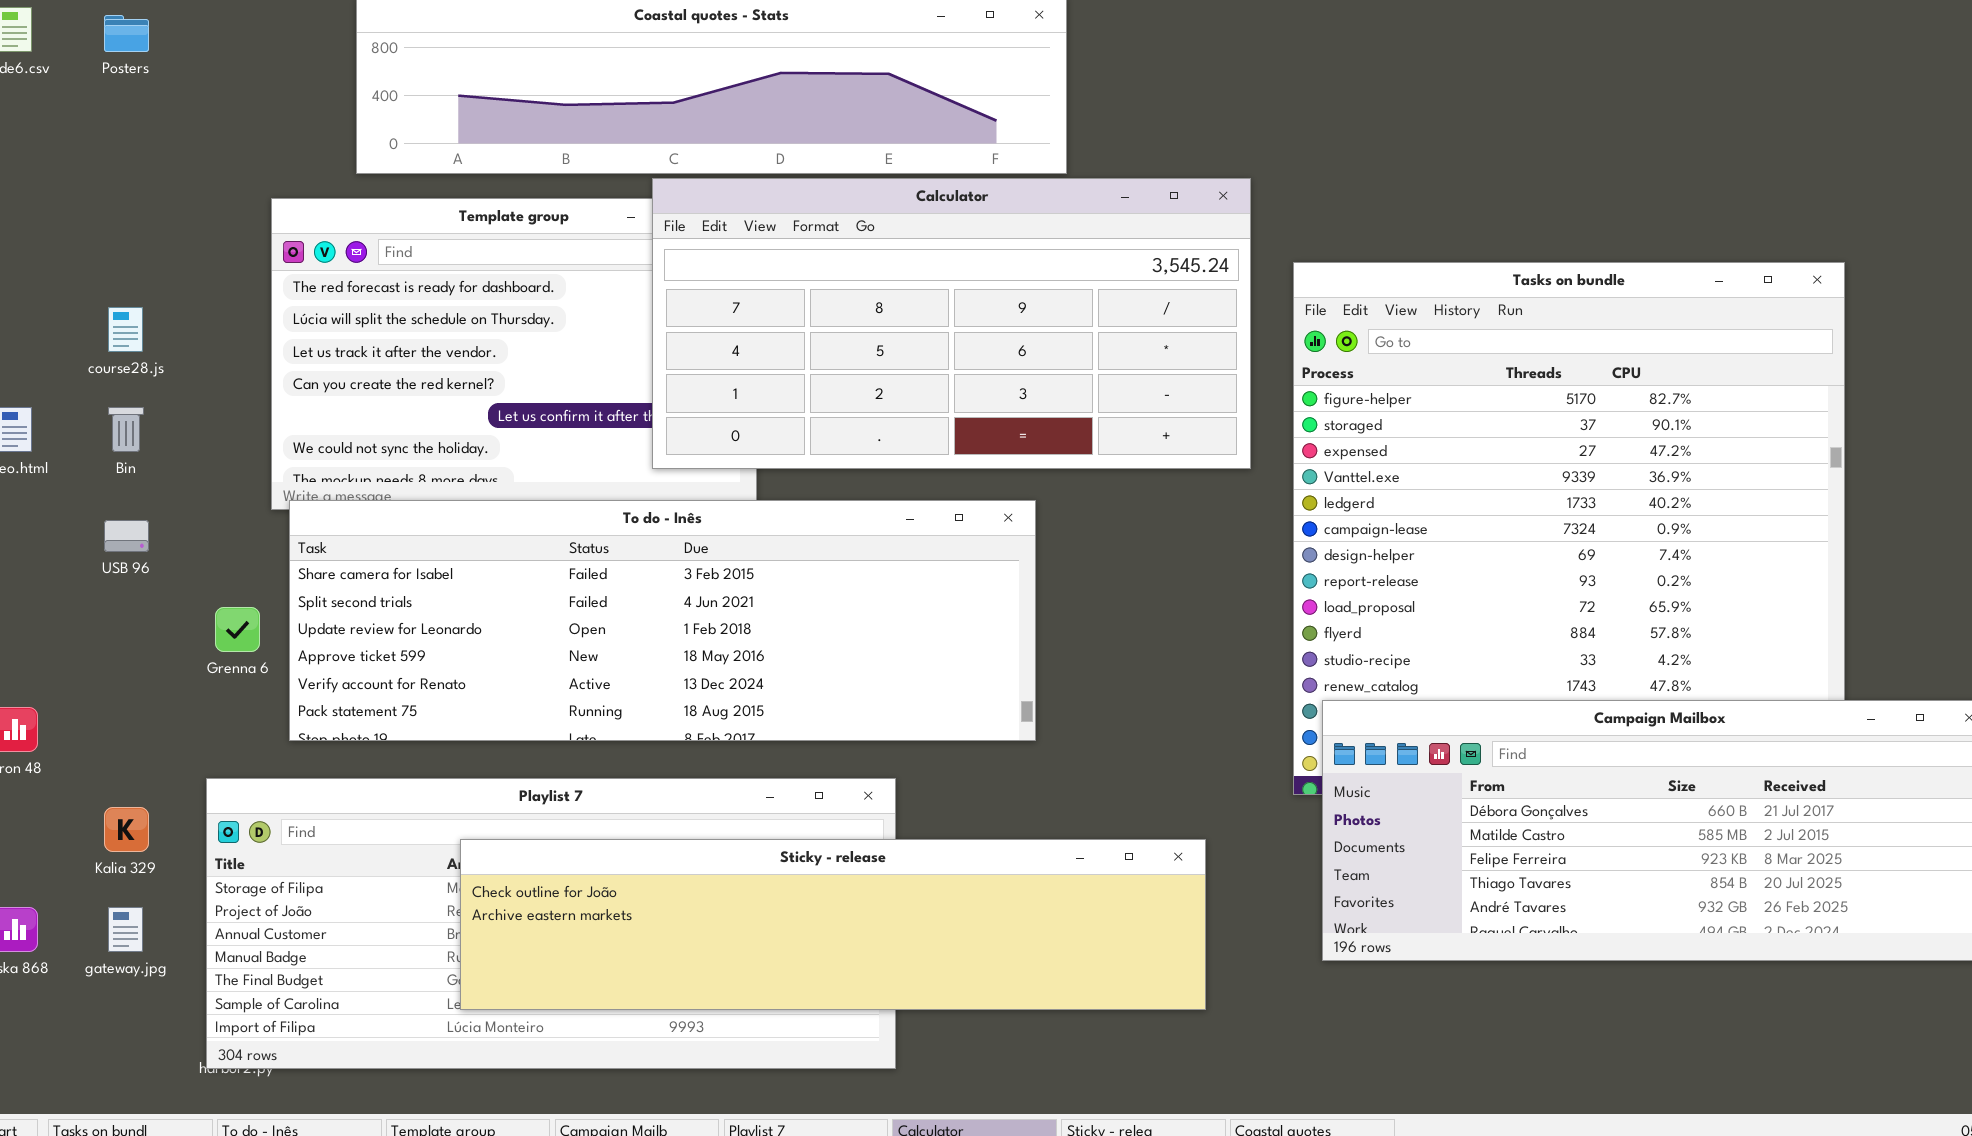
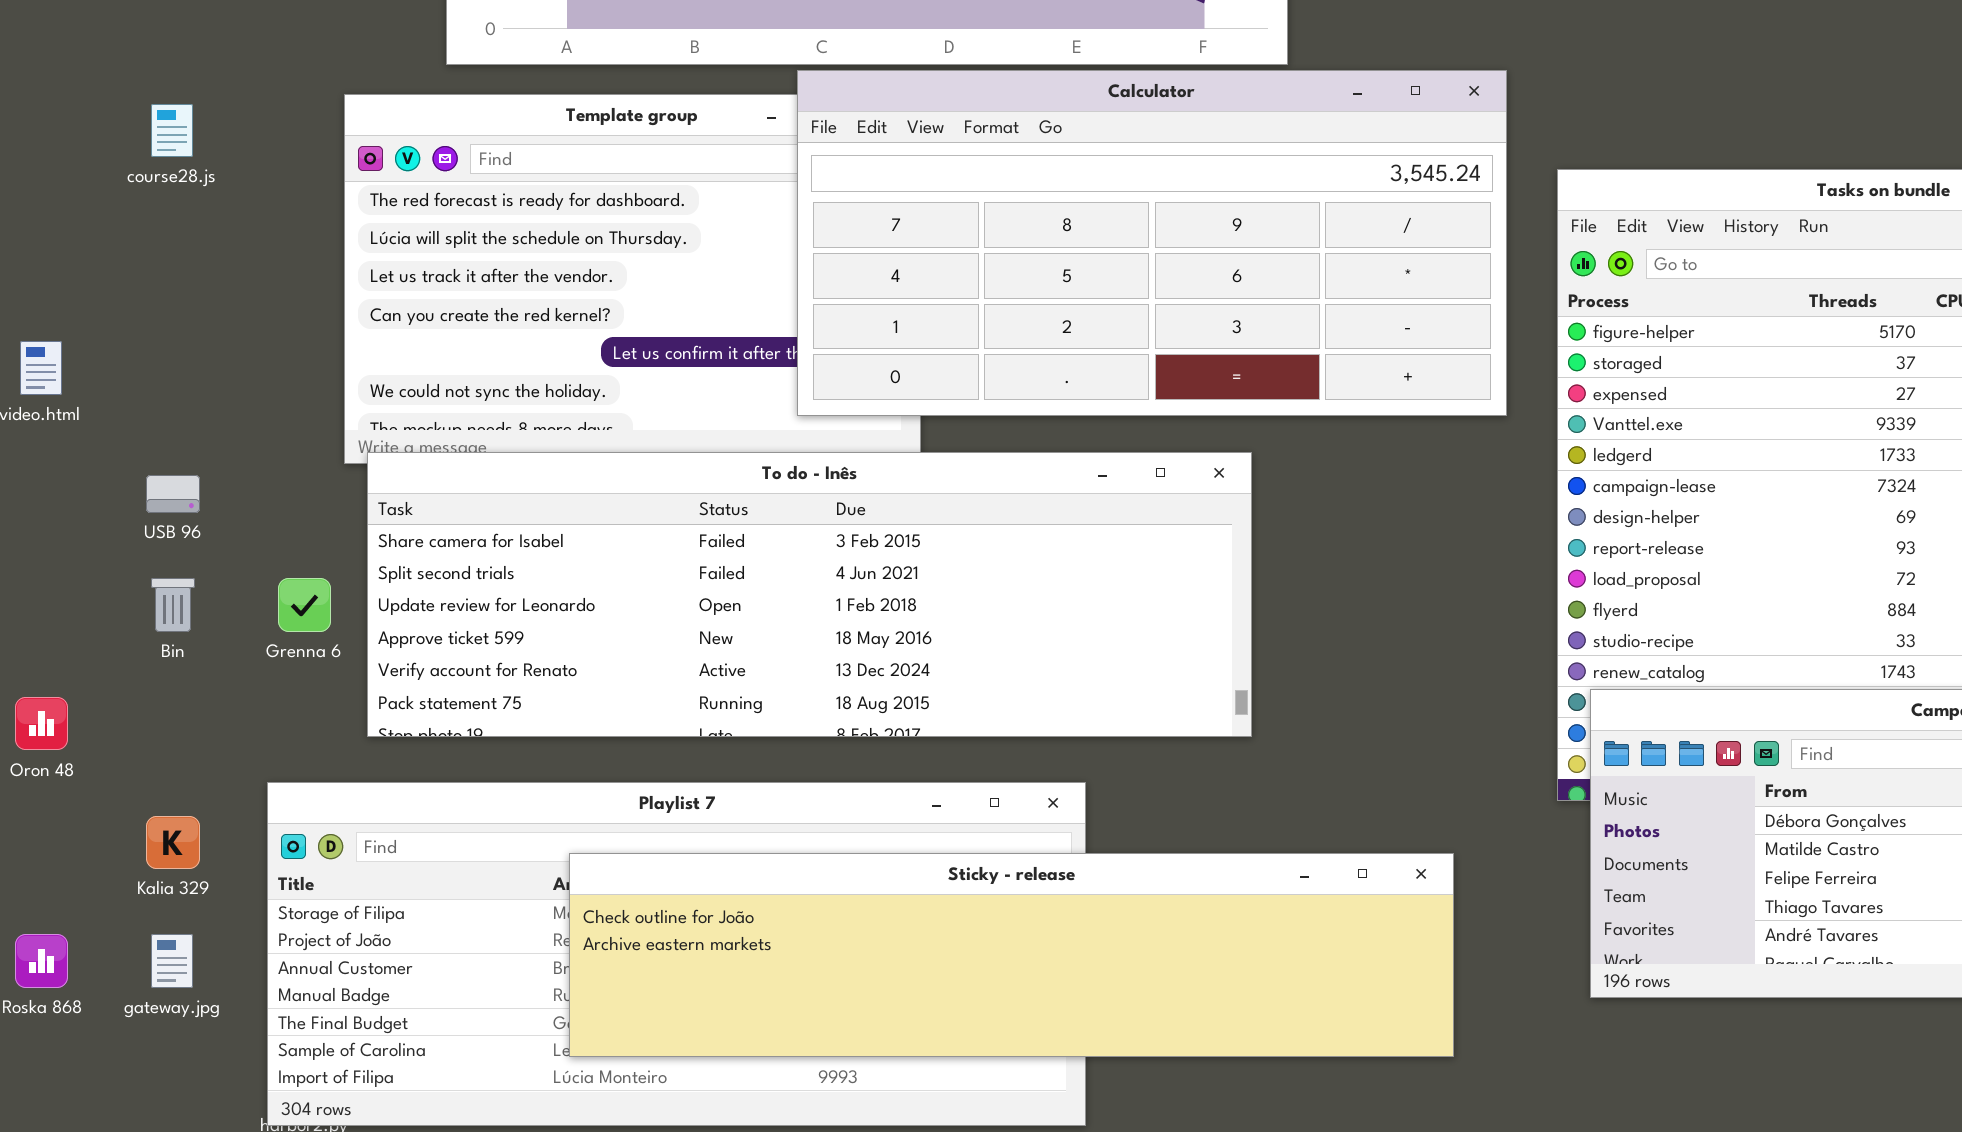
course28.js: [108,307,143,352] -> [151,104,193,157], moved
Bin: [108,407,144,452] -> [151,578,195,632], moved

